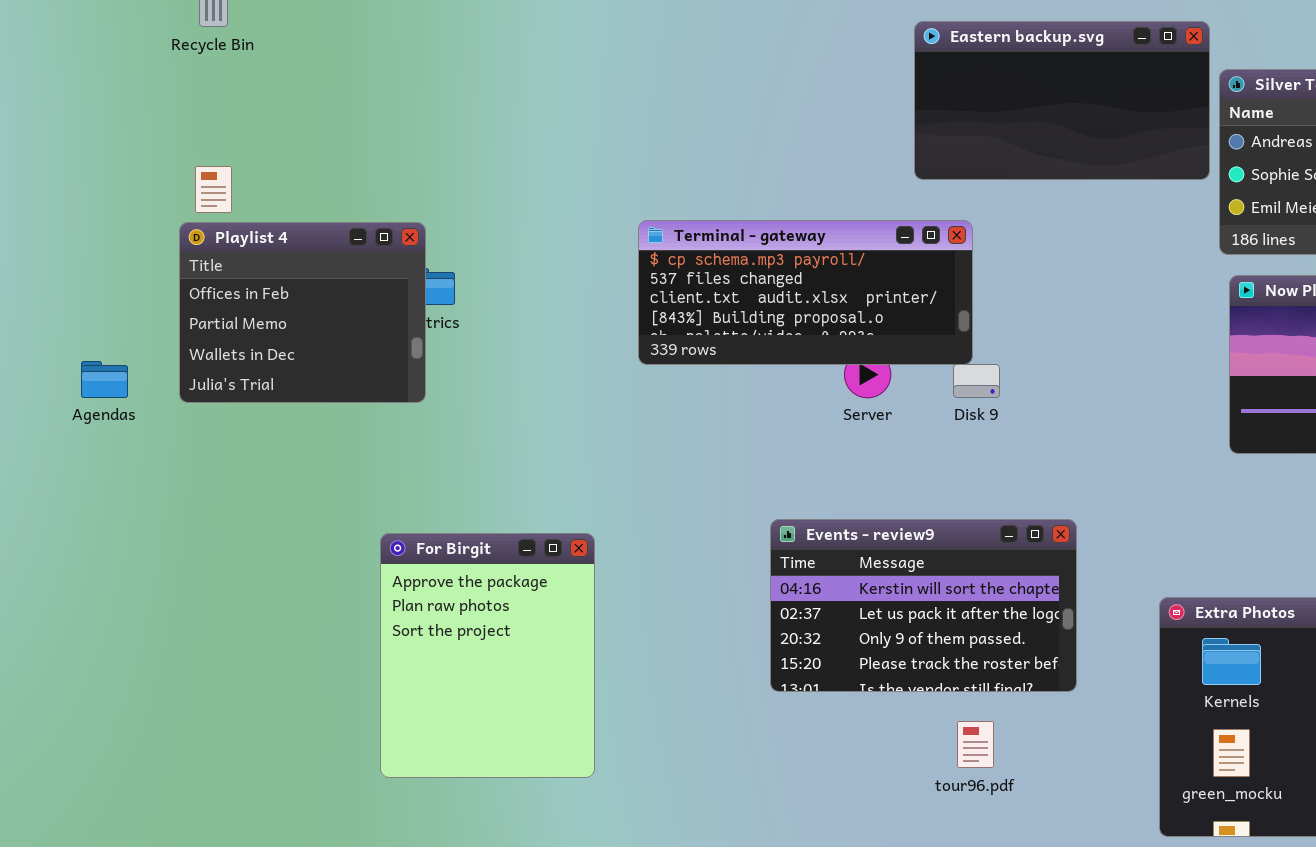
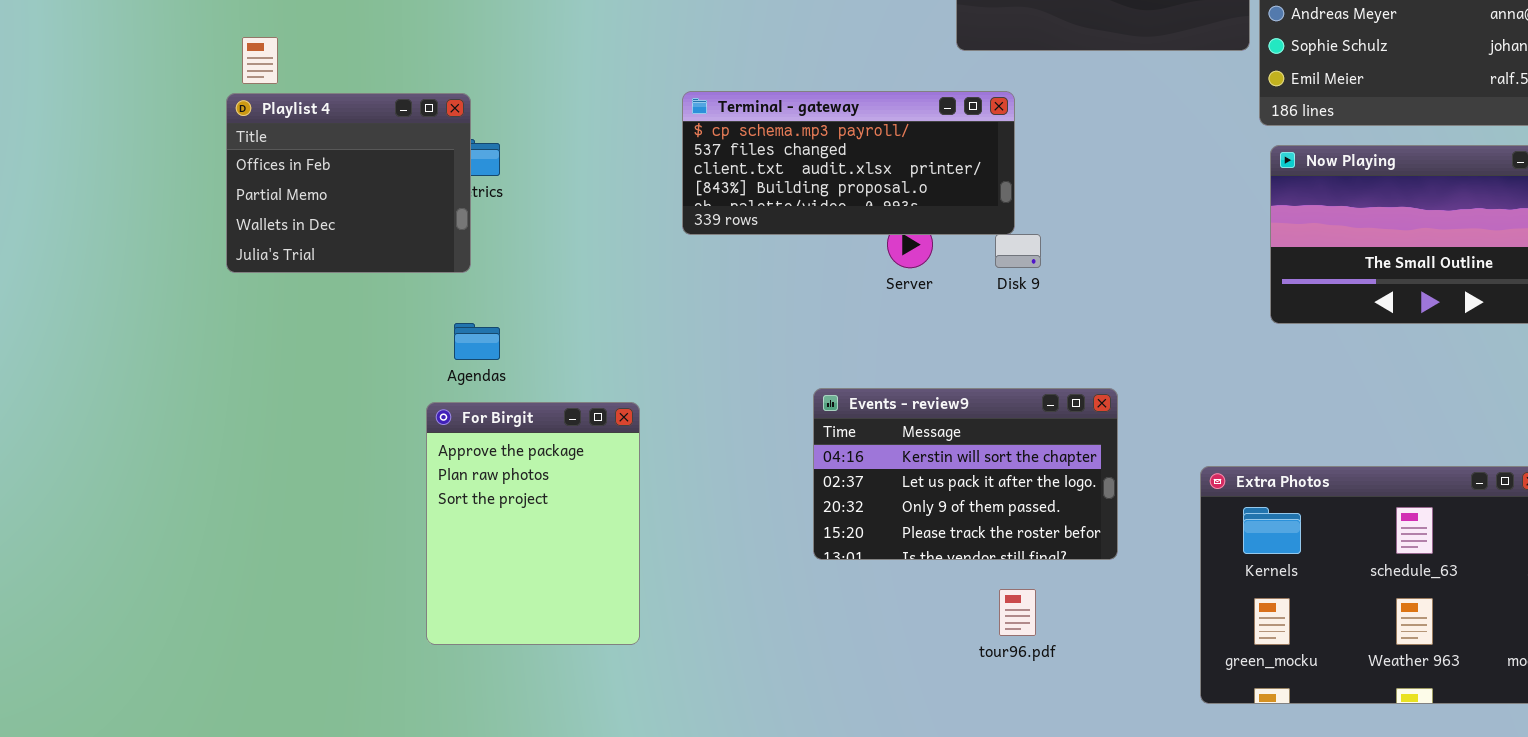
Agendas: [81,361,128,398] -> [454,323,500,360], moved

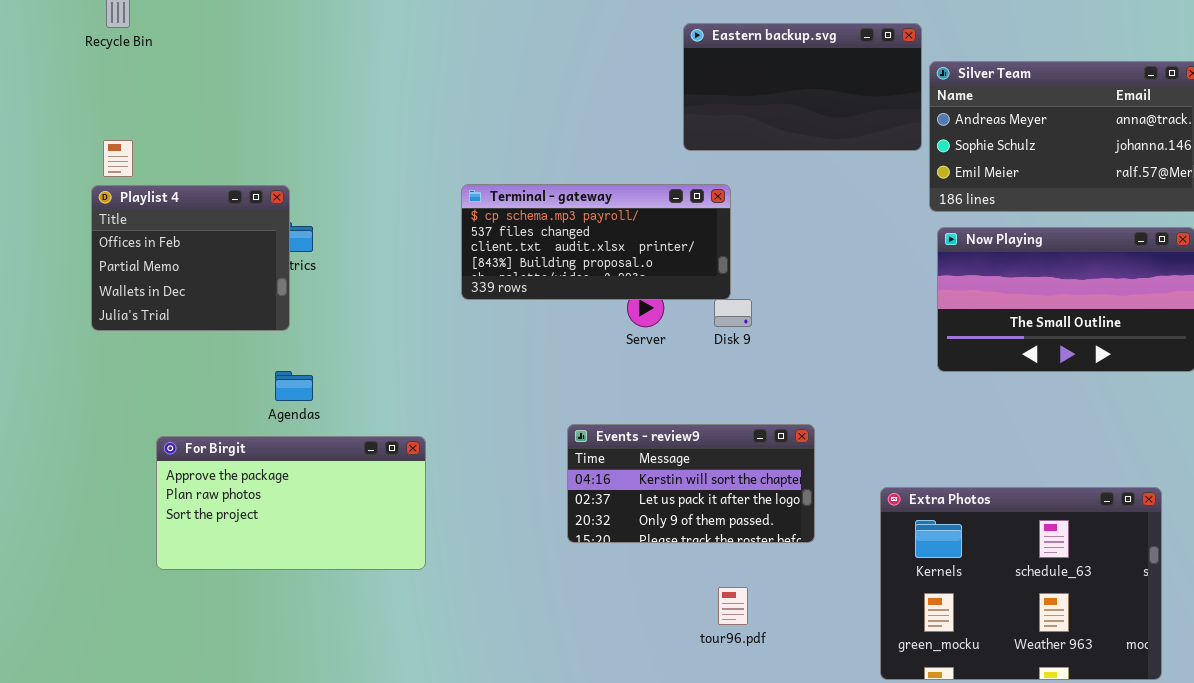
Events - review9: [813,388,1118,560] -> [567,424,815,543], resized
For Birgit: [426,402,640,645] -> [156,436,426,570], resized

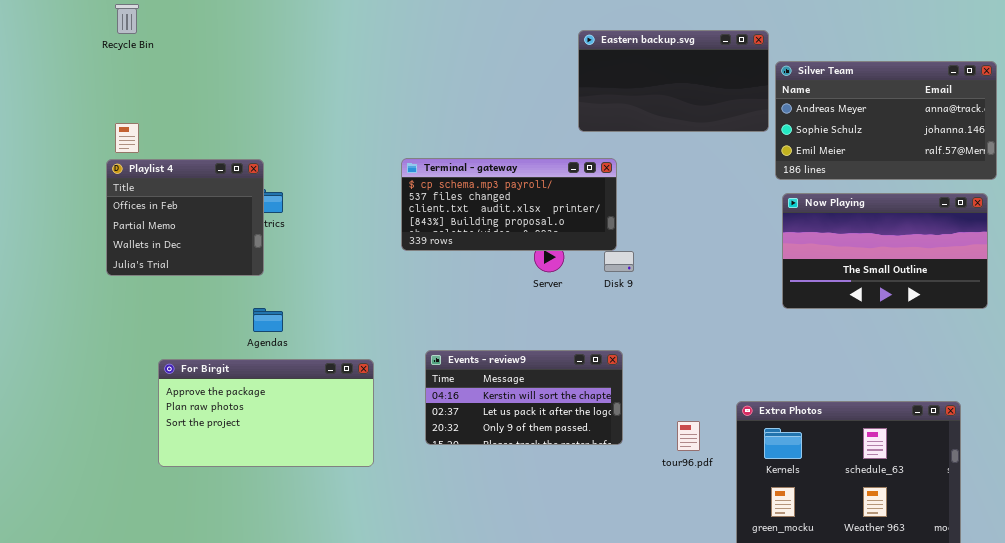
Events - review9: [567,424,815,543] -> [425,350,623,445], moved
tour96.pdf: [718,587,748,625] -> [677,421,700,451], moved

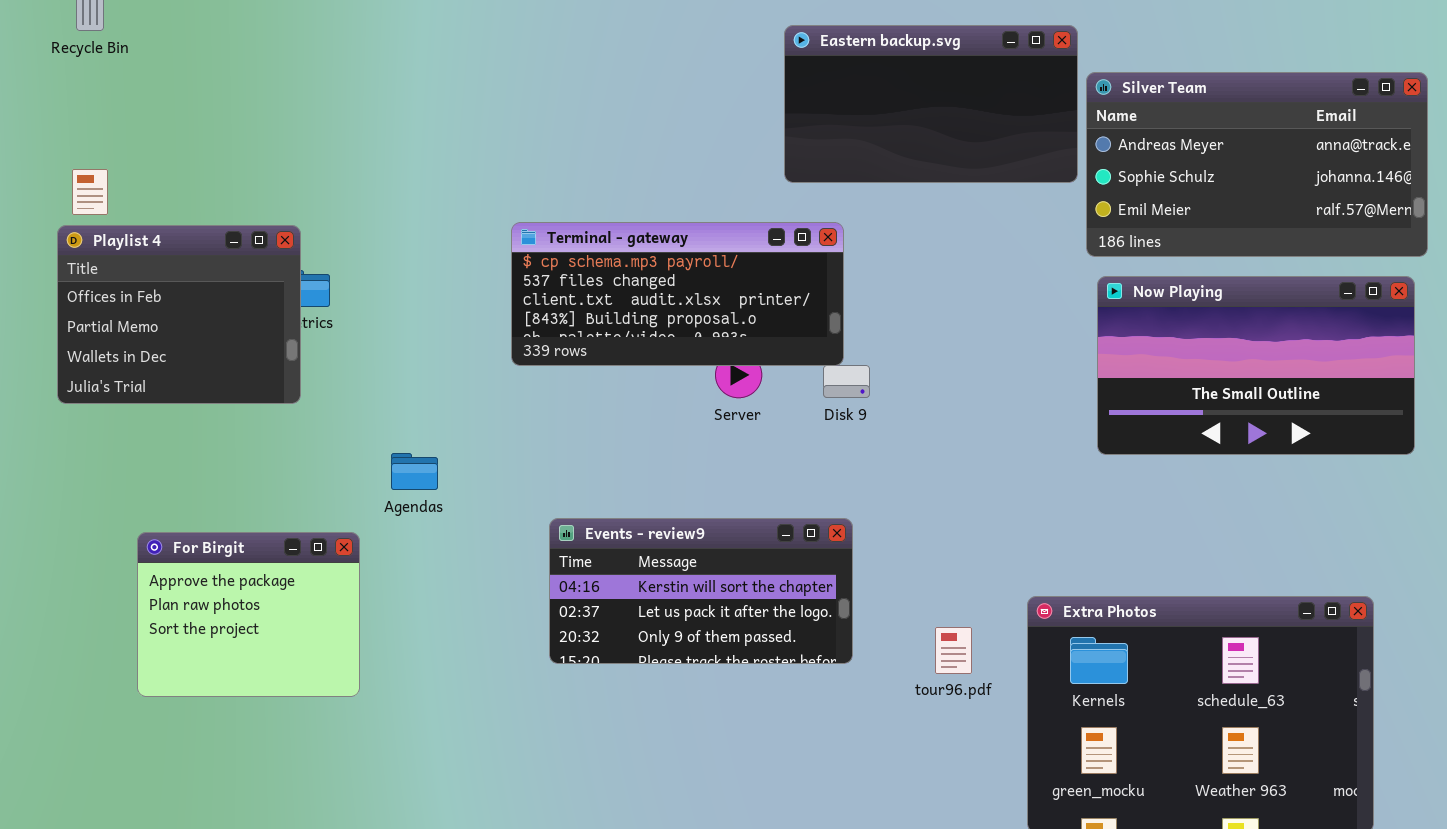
Agendas: [253,308,283,332] -> [391,453,438,490], moved
For Birgit: [158,359,374,467] -> [137,532,360,697], resized

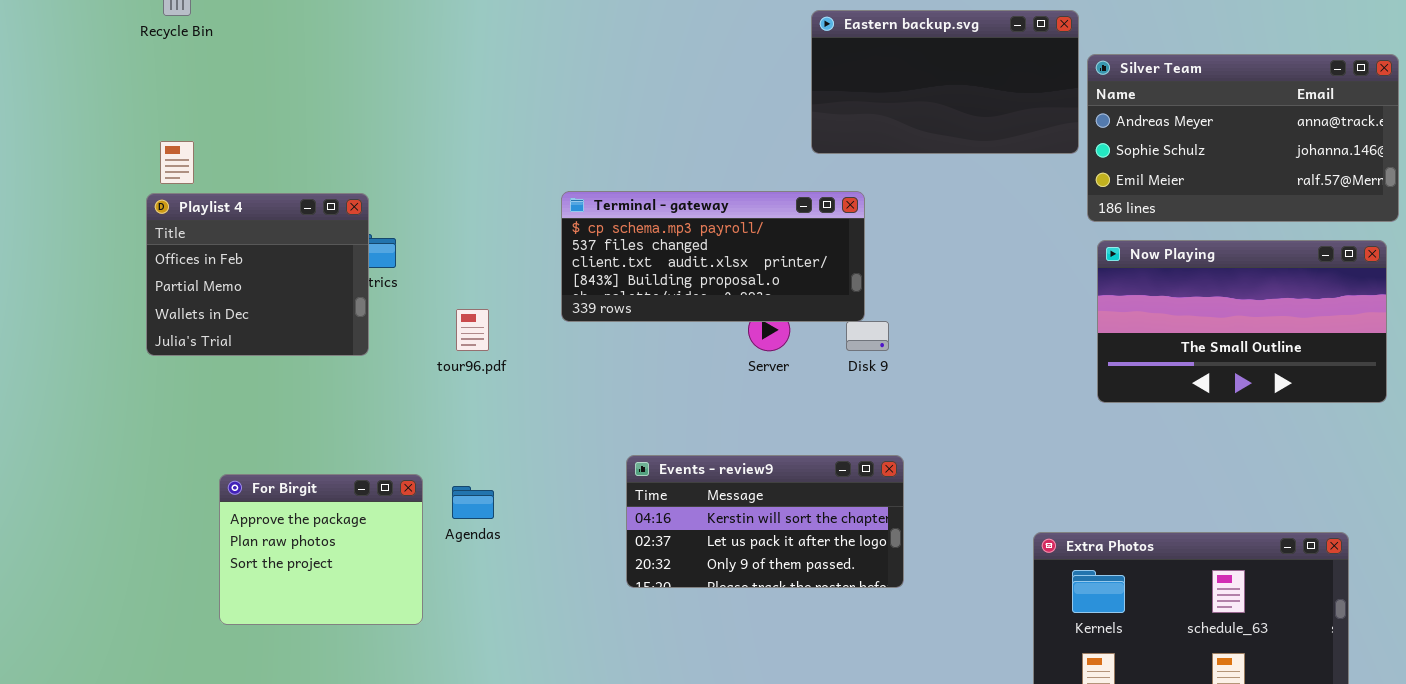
Agendas: [391,453,438,490] -> [452,486,494,519], moved
Events - review9: [549,518,853,664] -> [626,455,904,588], moved
tour96.pdf: [935,627,972,674] -> [456,309,489,351], moved

